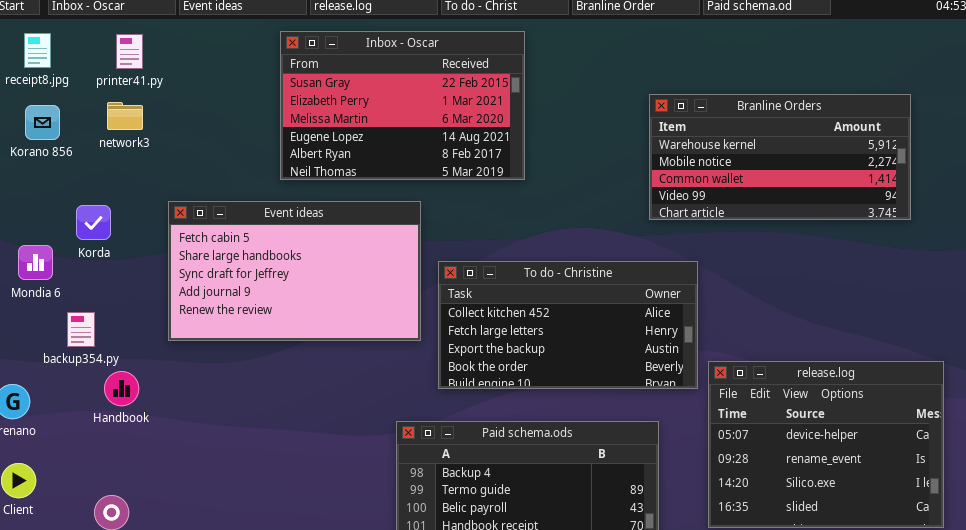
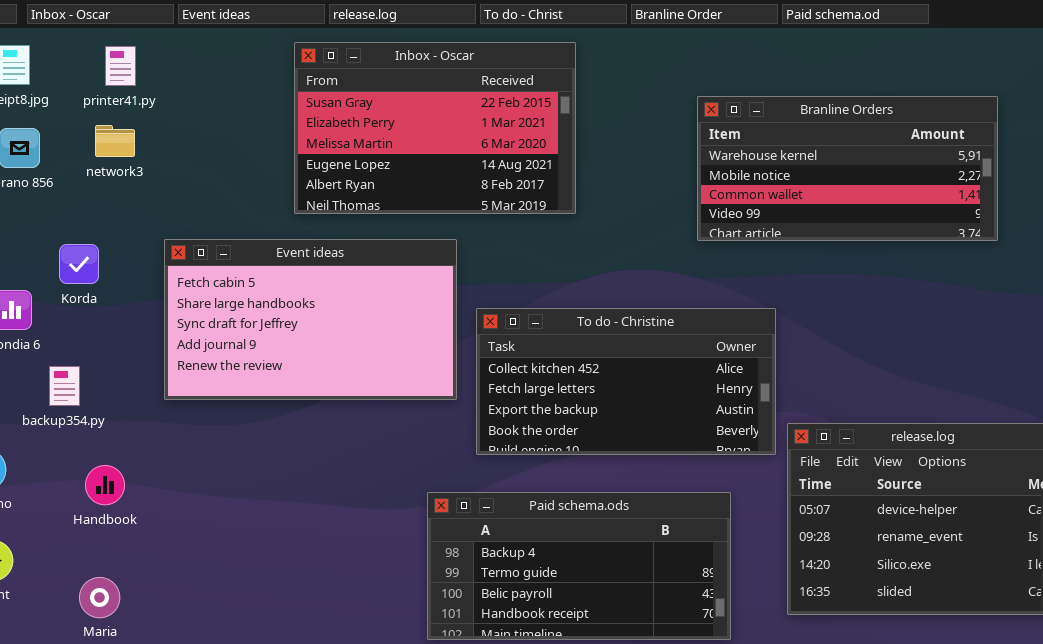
Branline Orders: [649,94,911,220] -> [697,96,998,241], moved
Handbook: [104,371,139,406] -> [85,465,125,505], moved

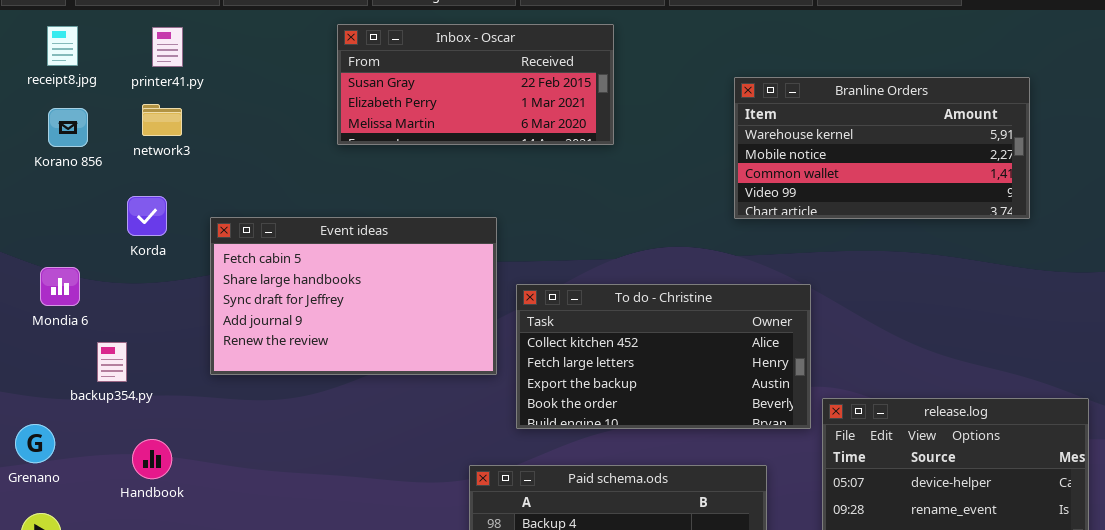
Inbox - Oscar: [294,42,576,214] -> [337,24,614,145], resized
Korda: [59,244,99,284] -> [127,196,167,236], moved

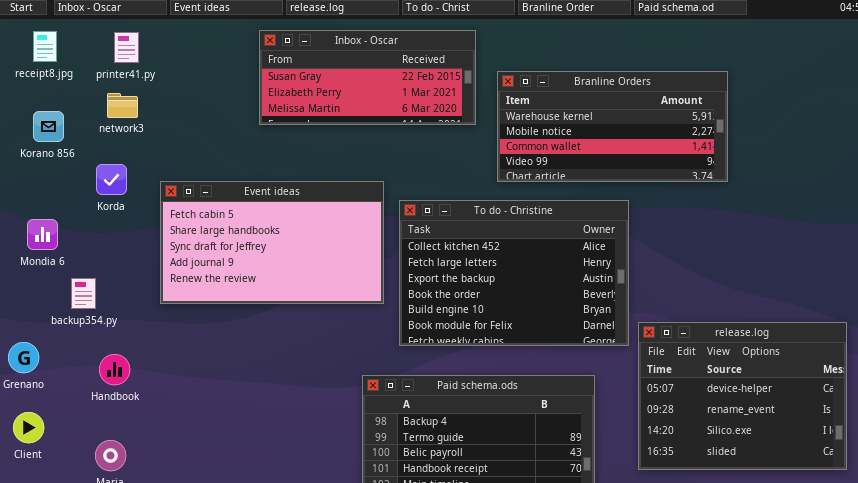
Branline Orders: [734,77,1030,219] -> [497,71,728,182], moved
Korano 856: [48,108,88,147] -> [33,111,64,142], moved
To do - Christine: [516,284,811,429] -> [399,200,629,346], resized

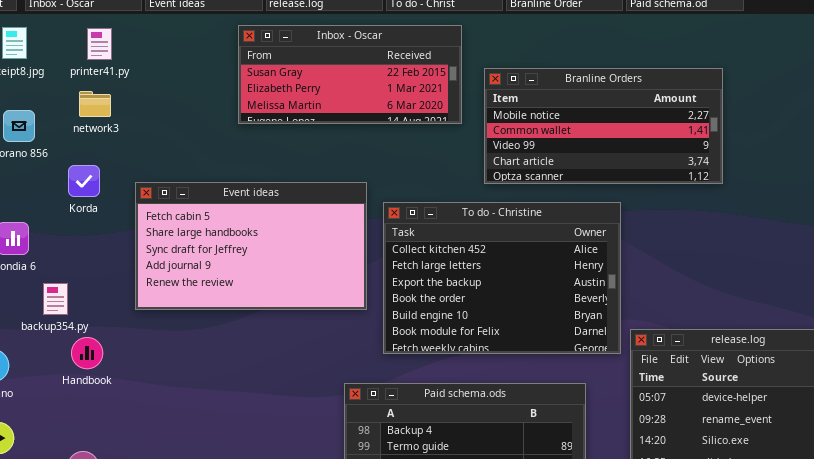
Branline Orders: [497,71,728,182] -> [484,68,723,184], scrolled down 1 row
Handbook: [99,354,130,385] -> [71,337,103,369], moved

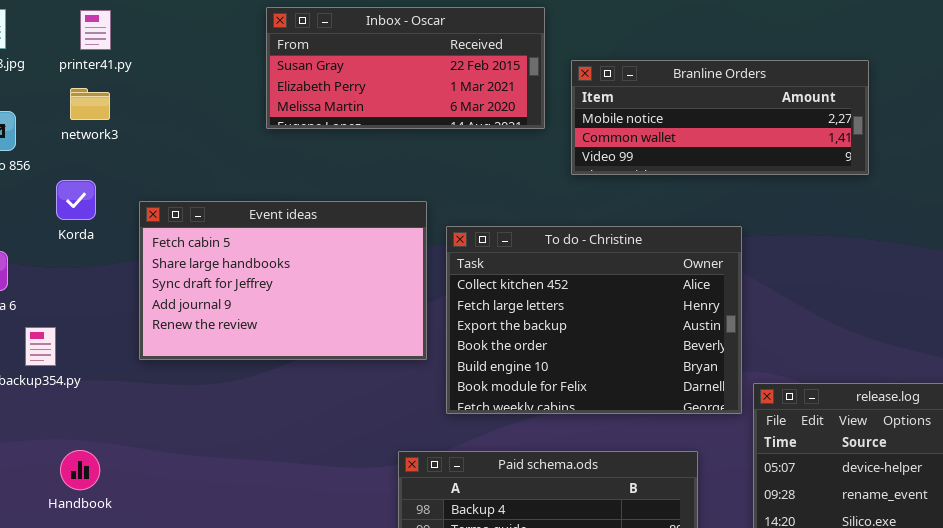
Branline Orders: [484,68,723,184] -> [571,60,869,175], resized
Handbook: [71,337,103,369] -> [60,450,100,490], moved

